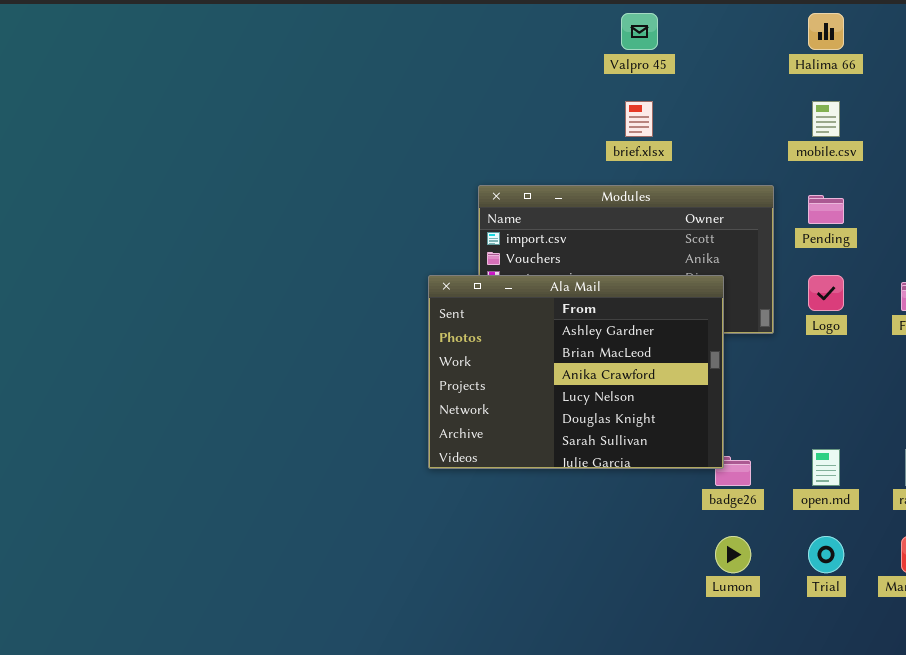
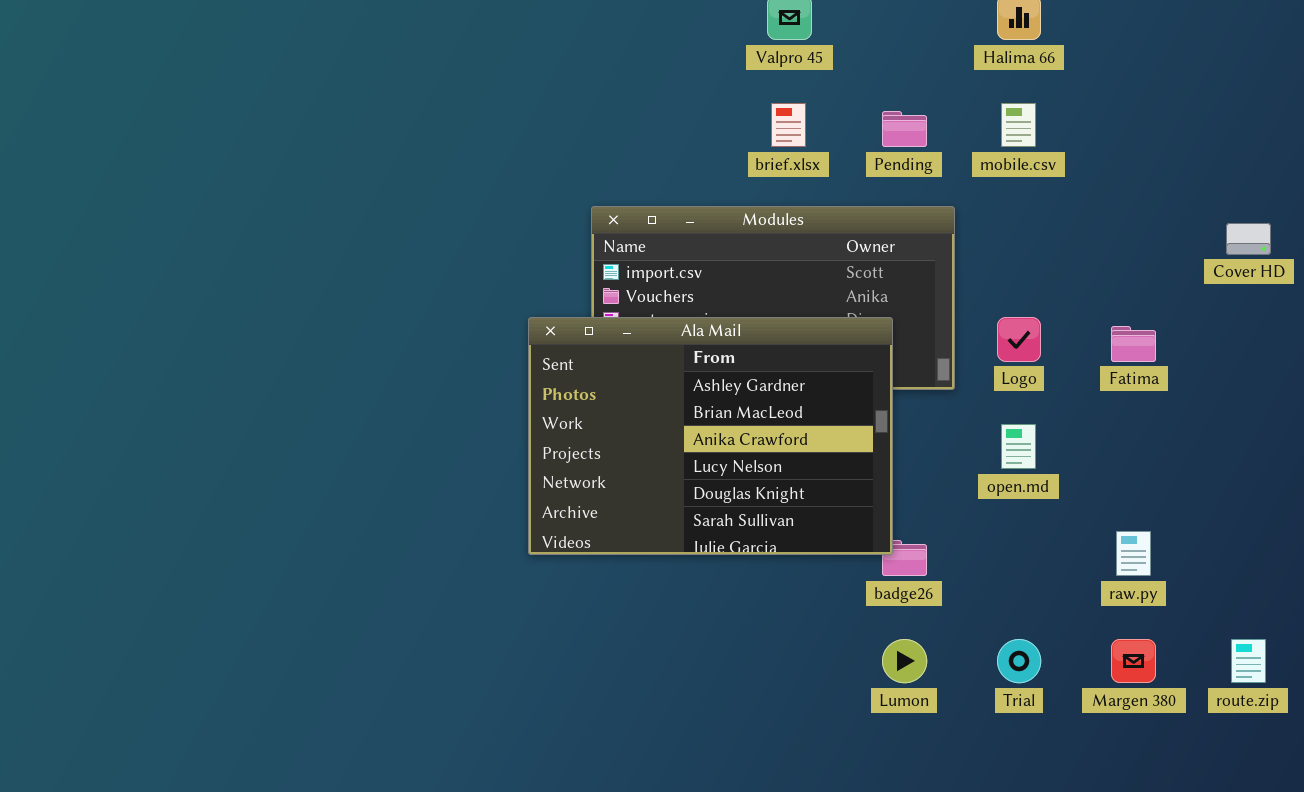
Pending: [808,195,844,224] -> [882,111,927,147], moved
open.md: [812,449,840,486] -> [1001,424,1036,469], moved

